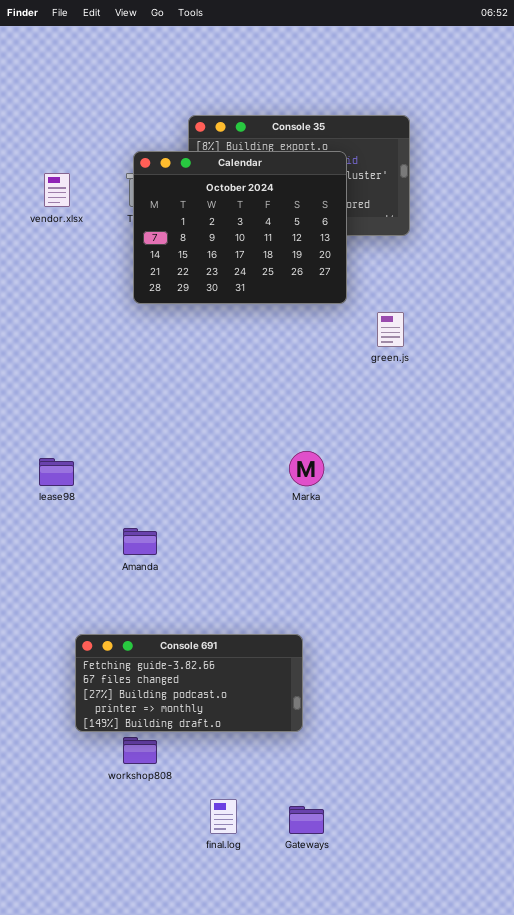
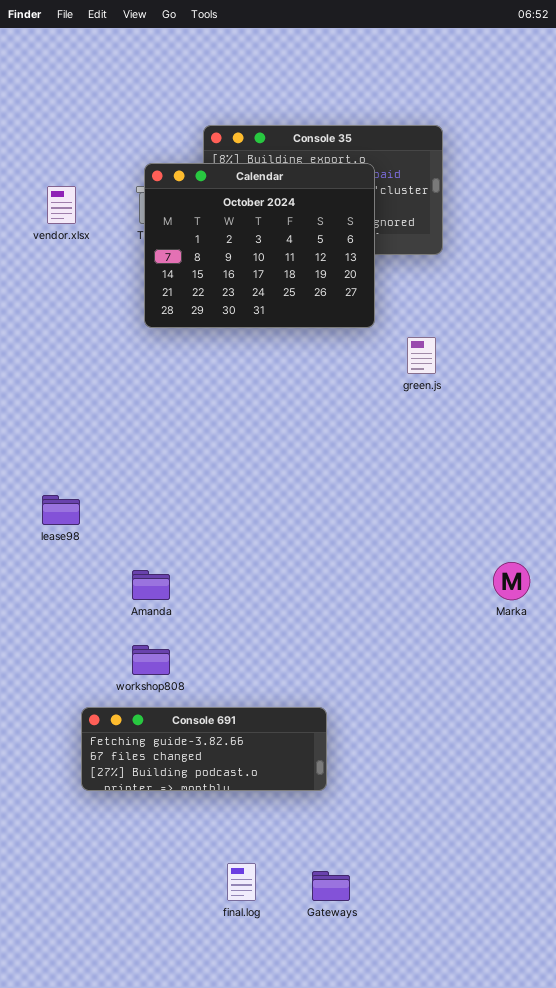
Marka: [289,451,324,486] -> [493,562,530,600], moved
Console 691: [75,634,303,732] -> [81,707,327,791], resized
workshop808: [123,737,157,764] -> [132,645,170,675], moved

